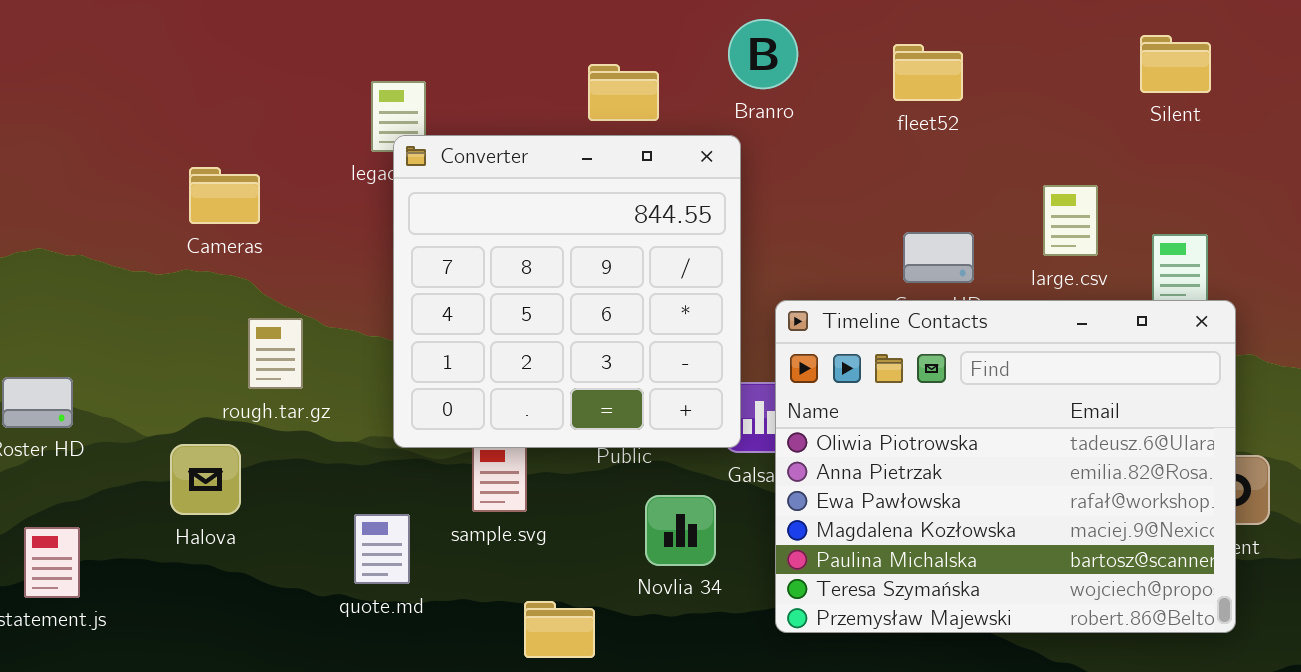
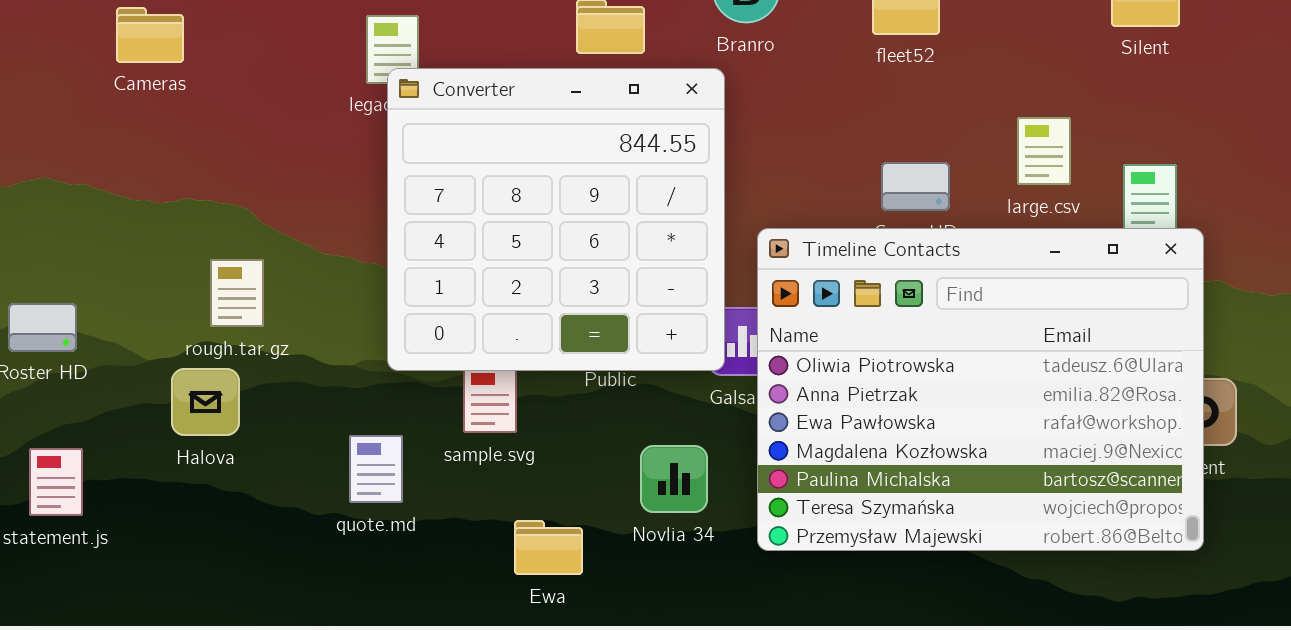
Cameras: [189,167,260,224] -> [116,7,184,63], moved
rough.tar.gz: [248,318,303,389] -> [210,259,264,327], moved
Novlia 34: [645,495,716,566] -> [640,445,708,513], moved

